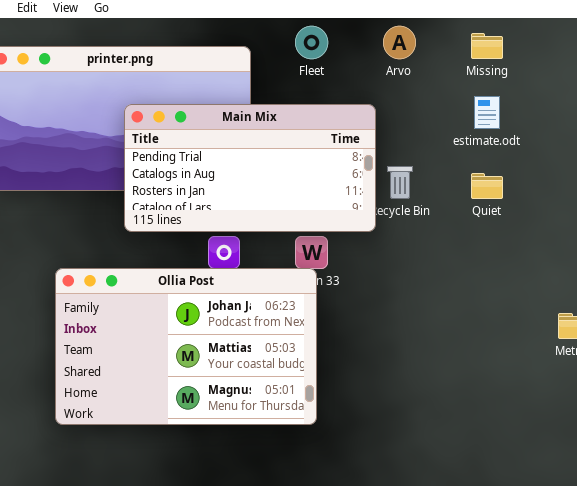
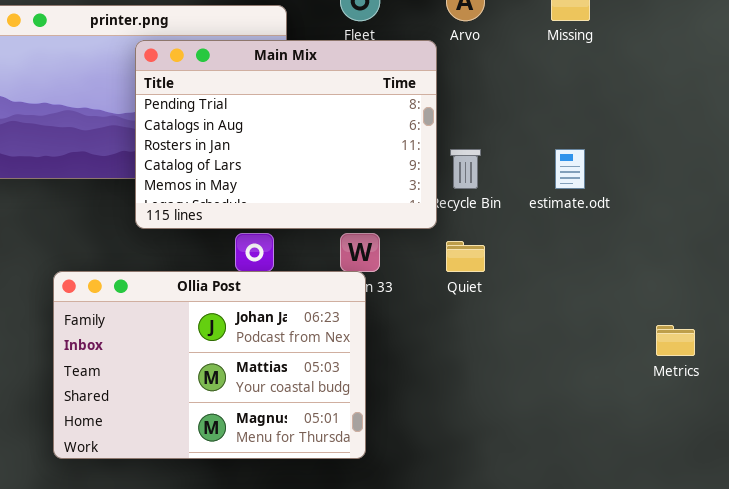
estimate.odt: [474,96,500,129] -> [555,149,585,189], moved
Main Mix: [124,104,376,232] -> [135,40,437,229], resized
Quiet: [471,173,503,199] -> [446,241,485,272], moved

